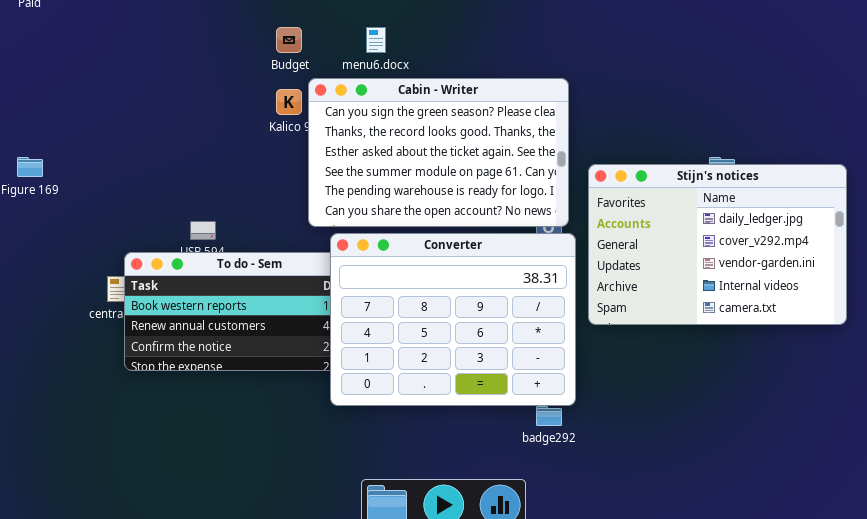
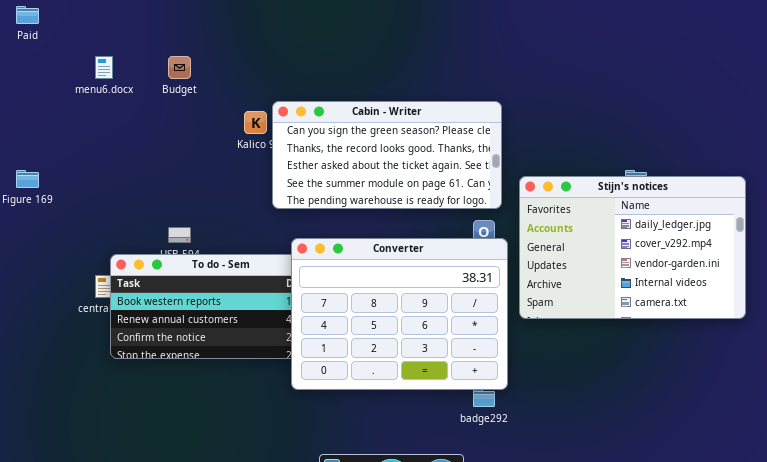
Budget: [276,27,302,53] -> [168,56,191,79], moved
menu6.docx: [366,27,386,53] -> [95,56,113,79], moved
Cabin - Writer: [308,78,569,227] -> [272,101,502,209], resized

